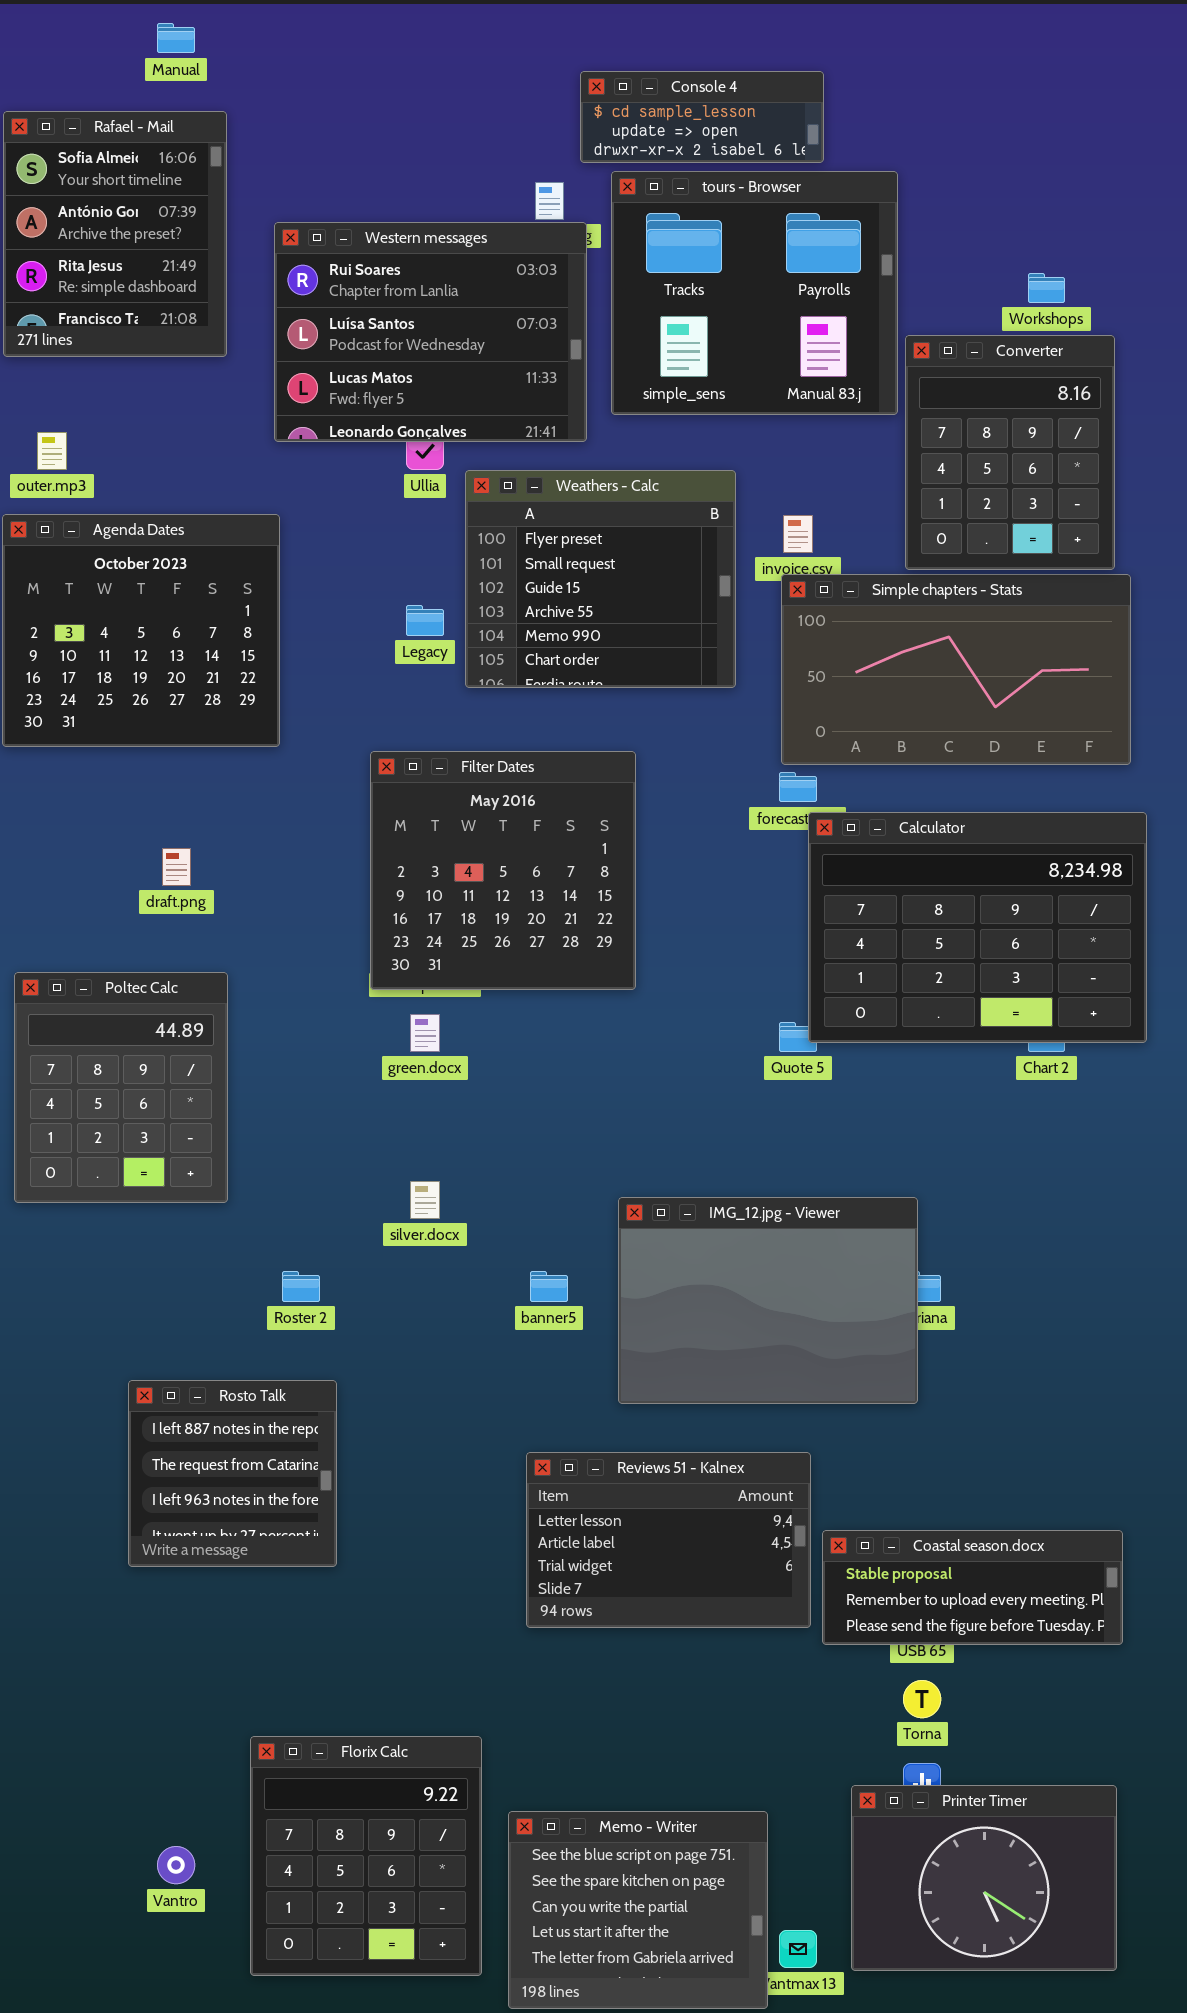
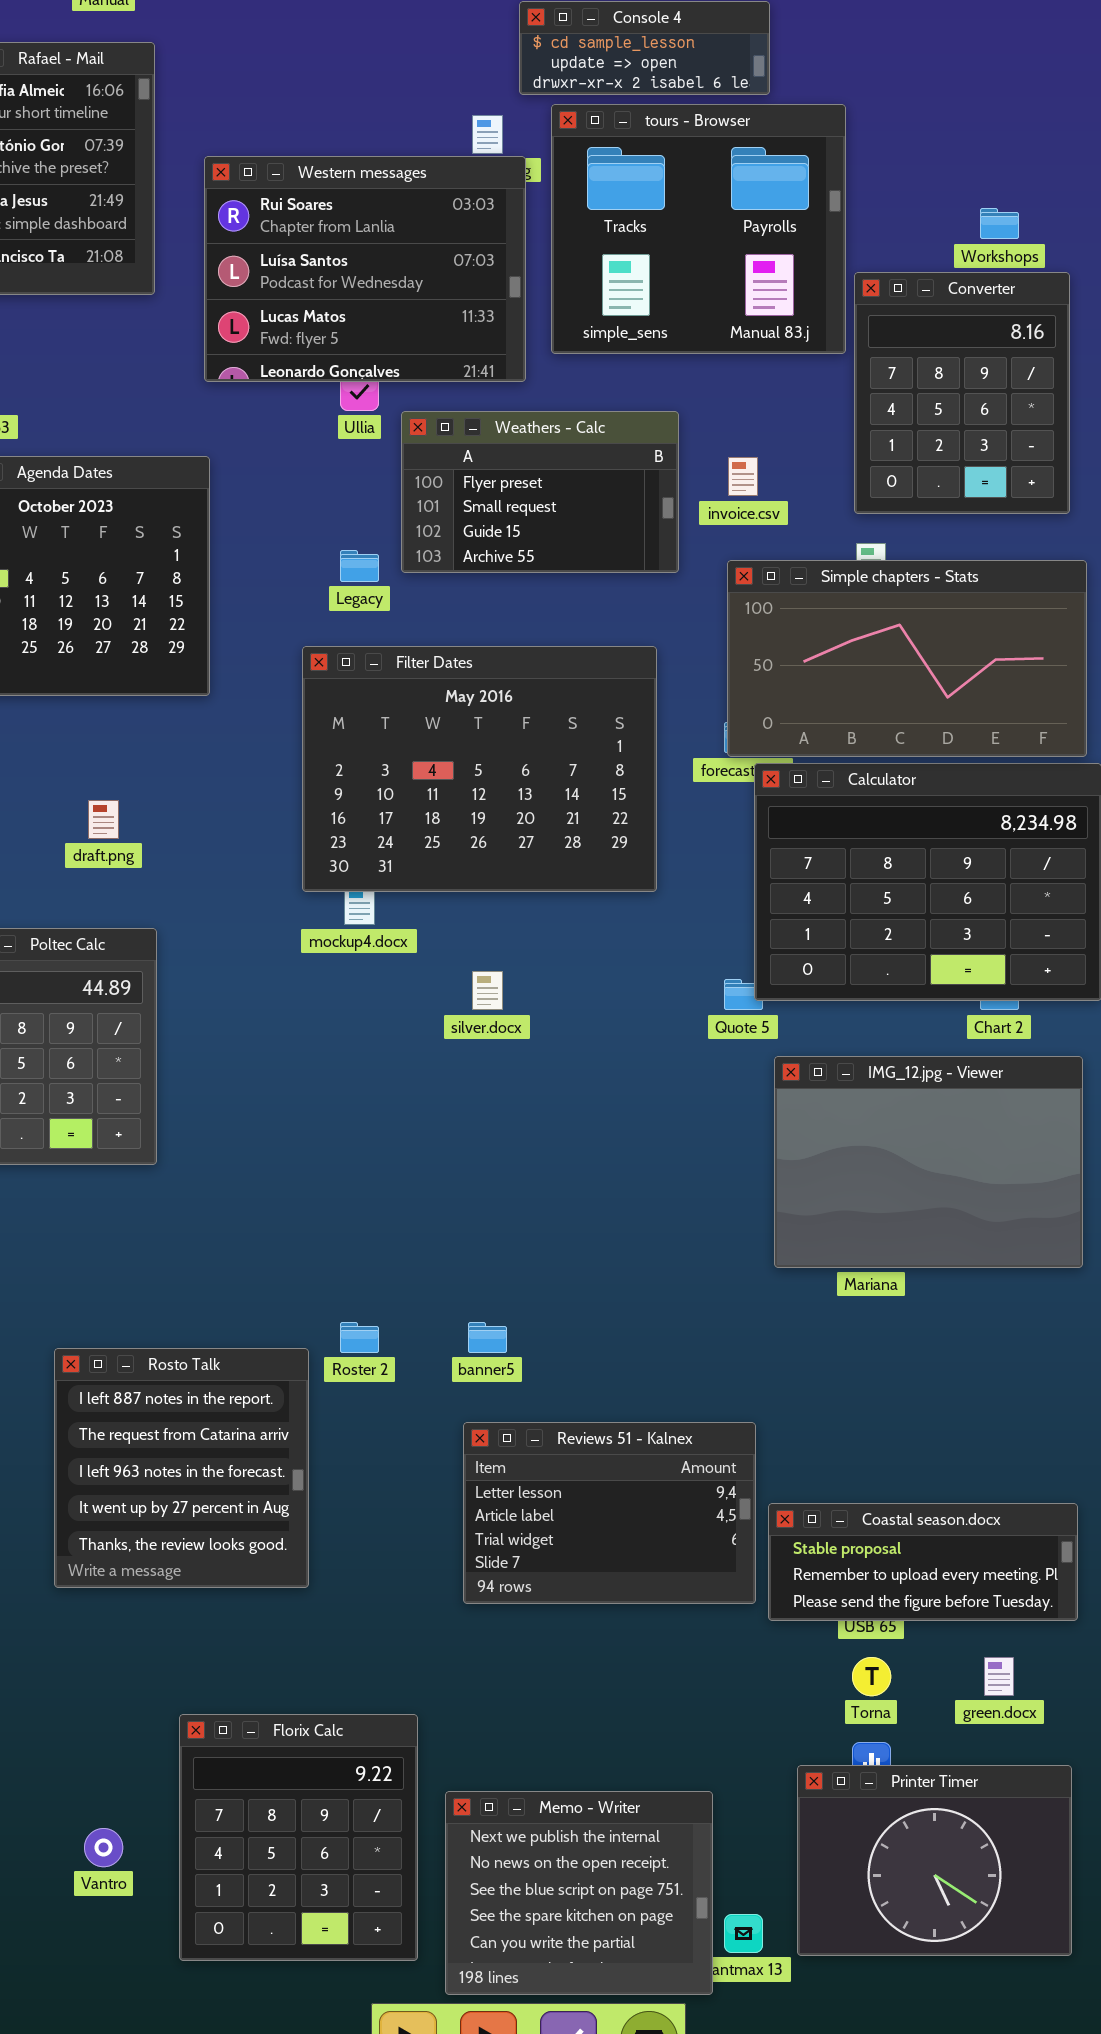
Weathers - Calc: [465,470,736,688] -> [401,411,679,573], resized
Simple chapters - Stats: [781,574,1131,765] -> [727,560,1087,757], moved
Filter Dates: [370,751,636,990] -> [302,646,657,892], moved, resized
green.docx: [410,1014,440,1052] -> [984,1657,1014,1696], moved
silver.docx: [410,1181,440,1219] -> [472,971,503,1010], moved
IMG_12.jpg - Viewer: [618,1197,918,1404] -> [774,1056,1083,1268], moved
Roster 2: [282,1271,320,1302] -> [340,1322,379,1353], moved
banner5: [530,1271,568,1302] -> [468,1322,507,1353], moved
Rosto Talk: [128,1380,337,1567] -> [54,1348,309,1588], resized
Memo - Writer: [508,1811,768,2009] -> [445,1791,713,1995], scrolled up 2 rows

